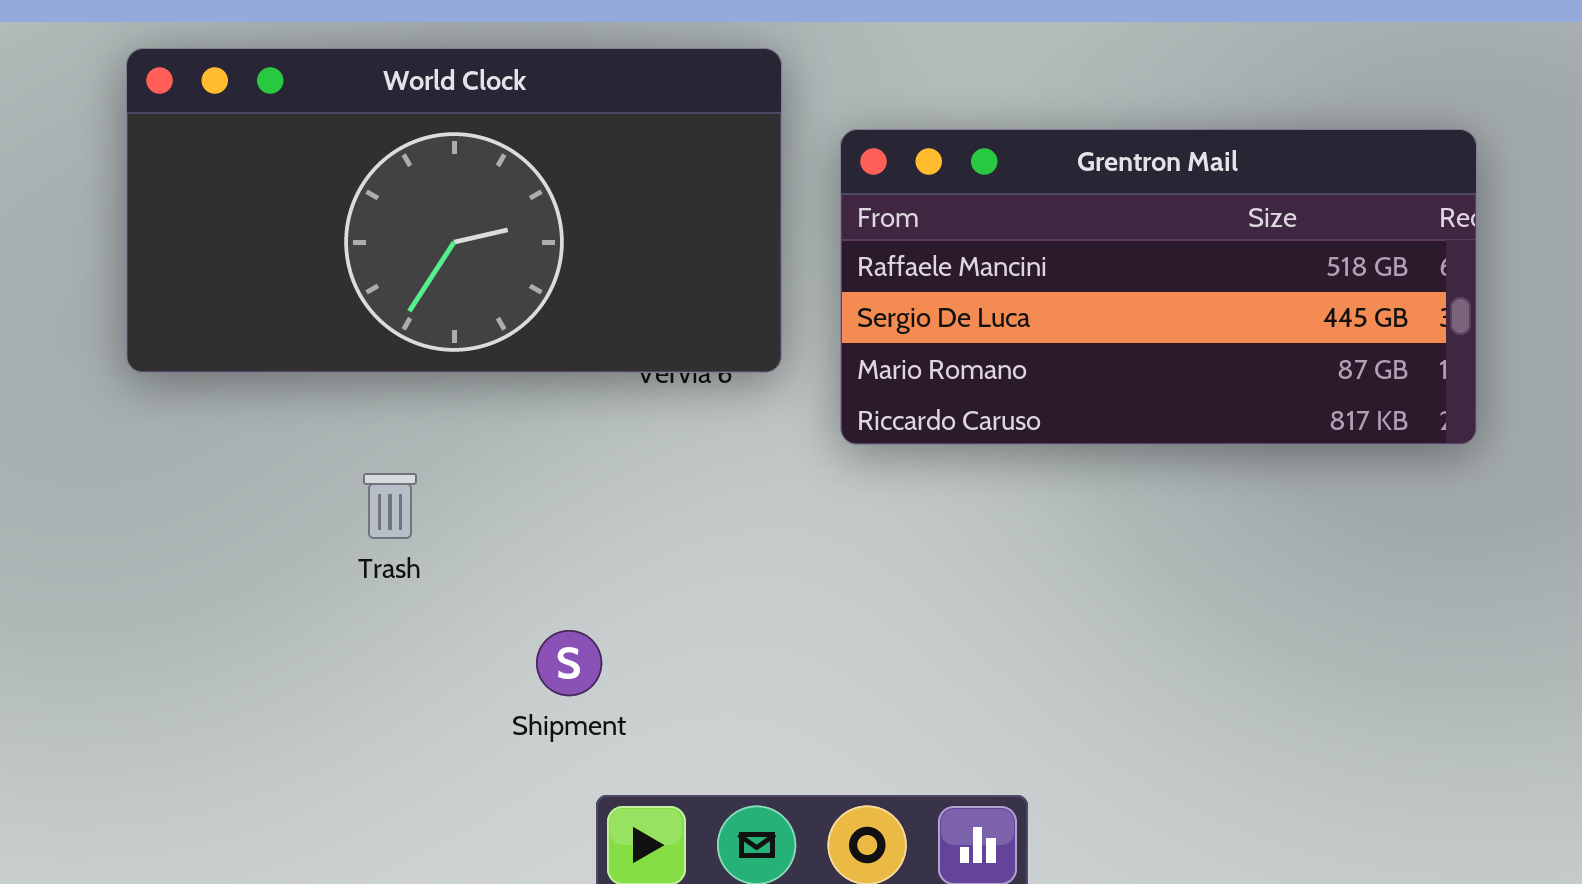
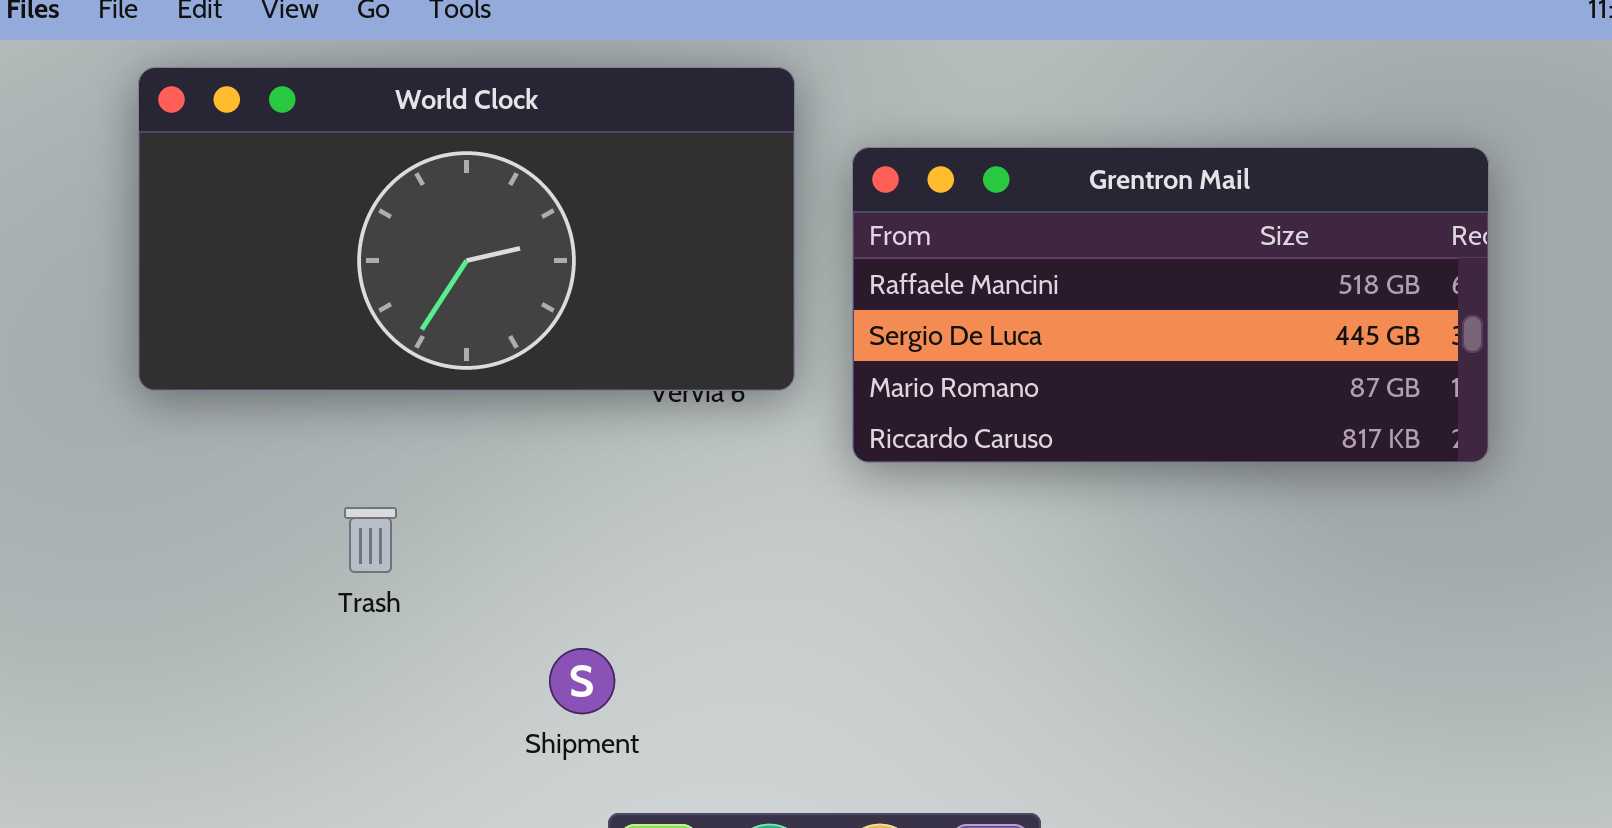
Trash: [363,473,417,539] -> [344,507,397,573], moved

